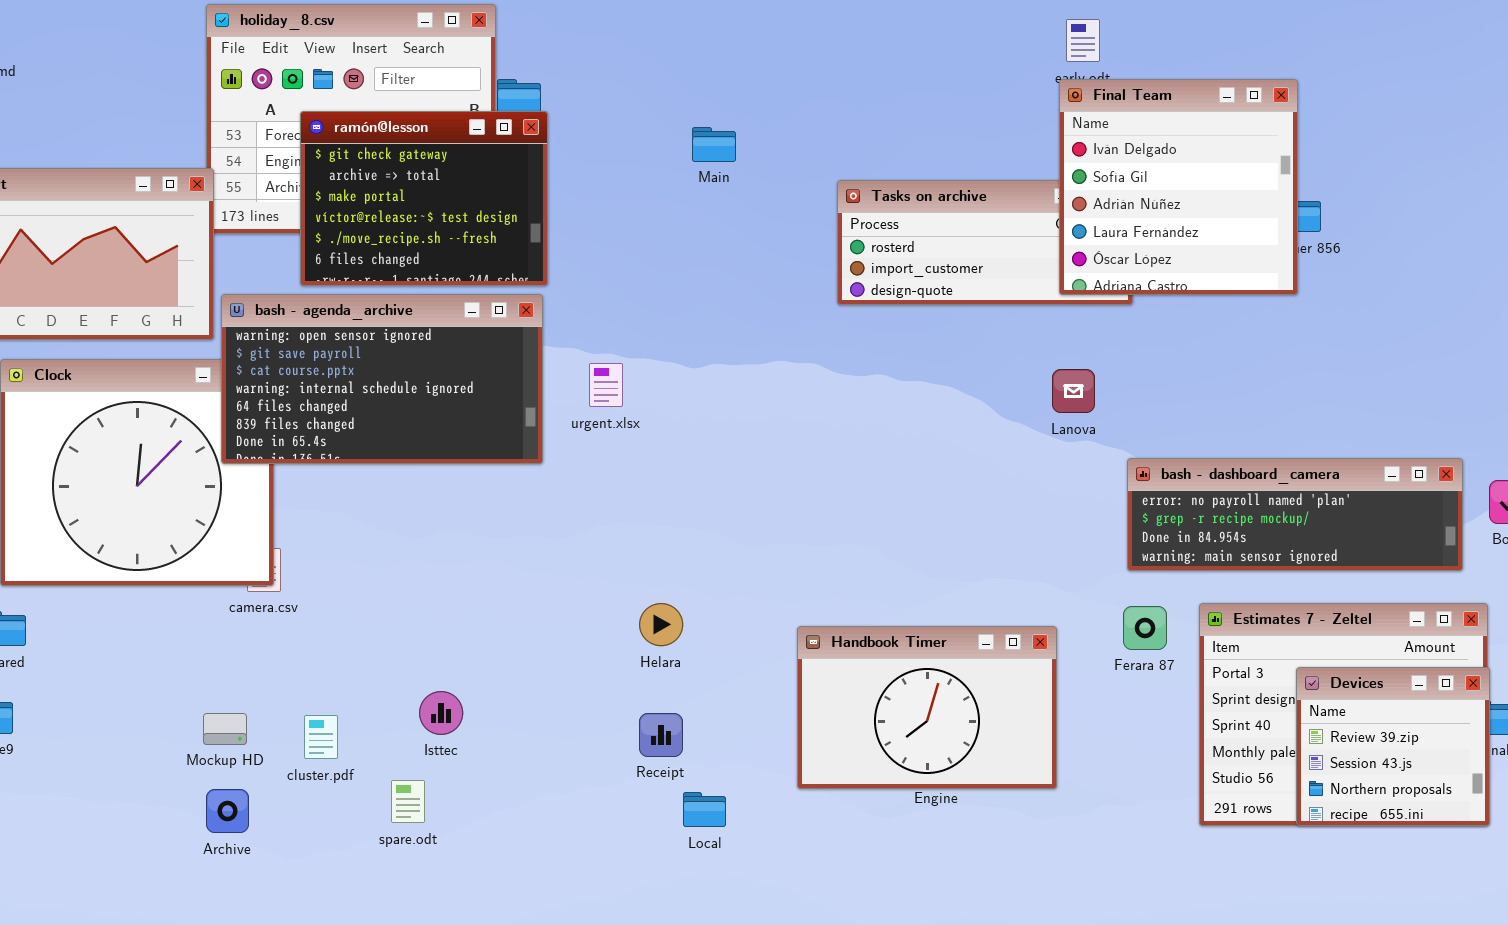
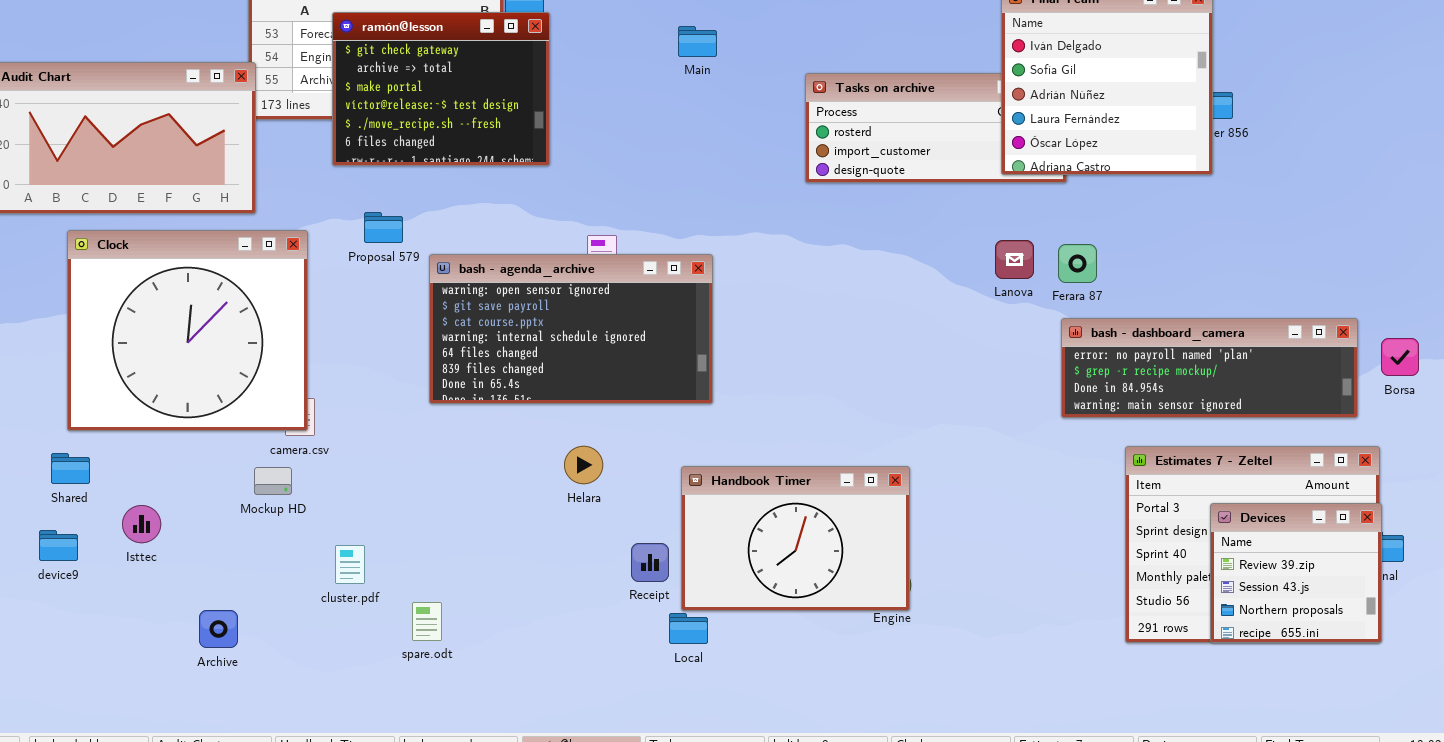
bash - agenda_archive: [221,294,543,464] -> [429,254,713,404], moved
Helara: [639,603,683,646] -> [564,446,603,484], moved
Ferara 87: [1123,606,1167,650] -> [1058,244,1097,283], moved
Handbook Timer: [797,626,1057,789] -> [681,466,910,611], moved
Isttec: [419,691,463,735] -> [122,505,161,543], moved
Mockup HD: [203,713,247,745] -> [254,467,292,495], moved
Archive: [206,789,249,833] -> [199,610,238,648], moved

